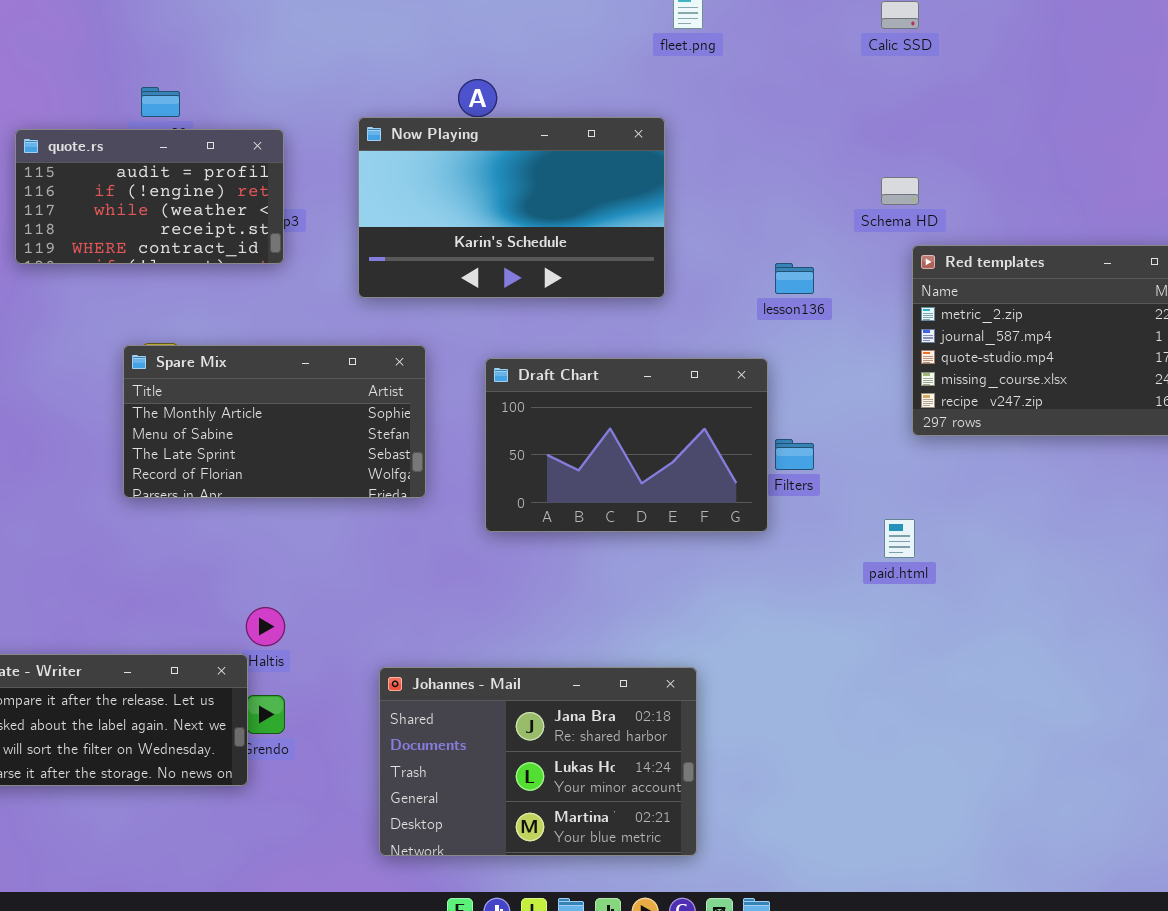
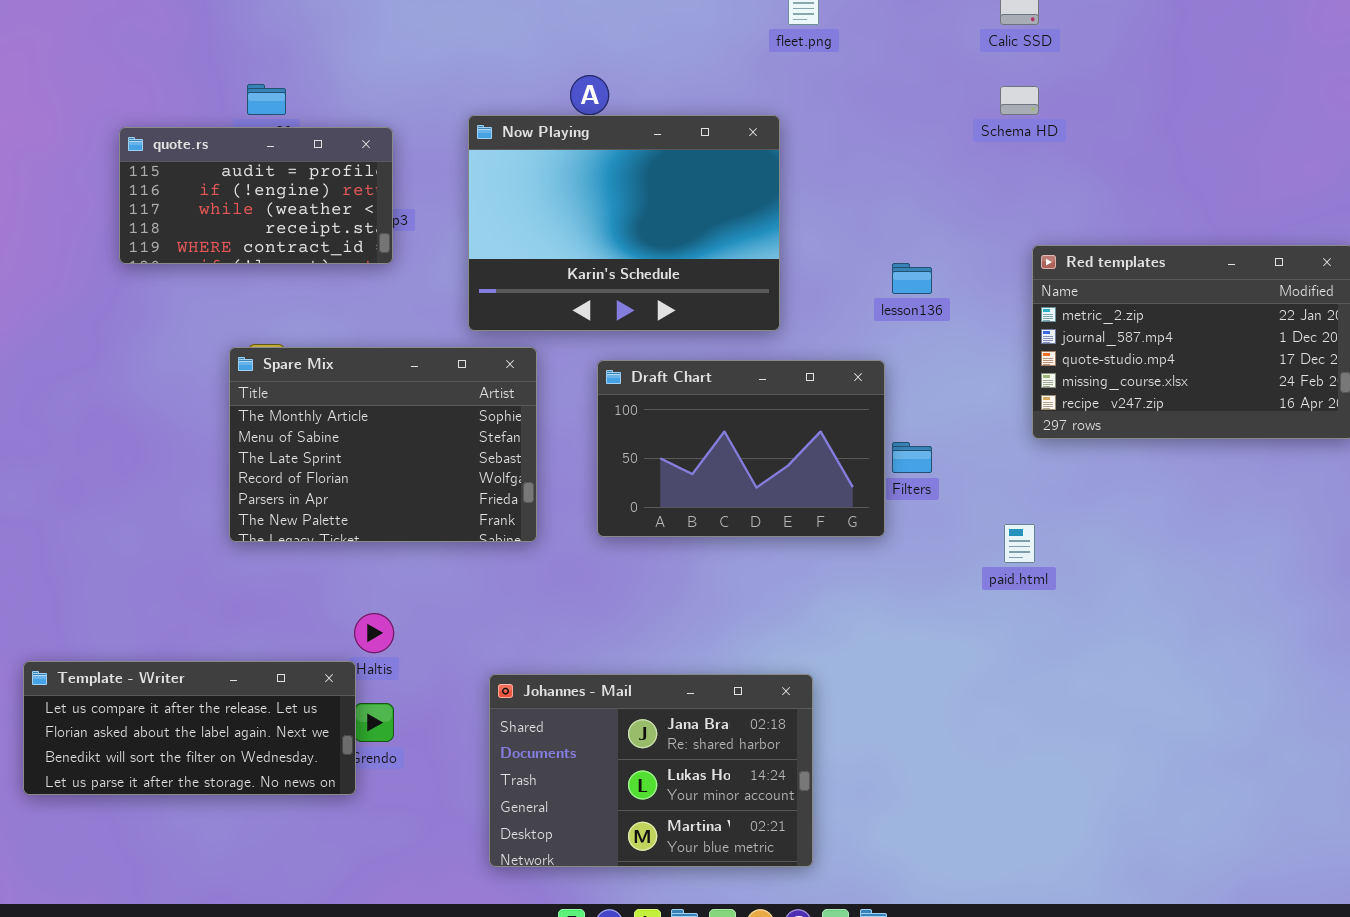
Now Playing: [358,117,665,298] -> [468,115,780,331], resized
Schema HD: [881,177,919,205] -> [1000,86,1039,115], moved
Spare Mix: [123,345,426,498] -> [229,347,537,542], resized

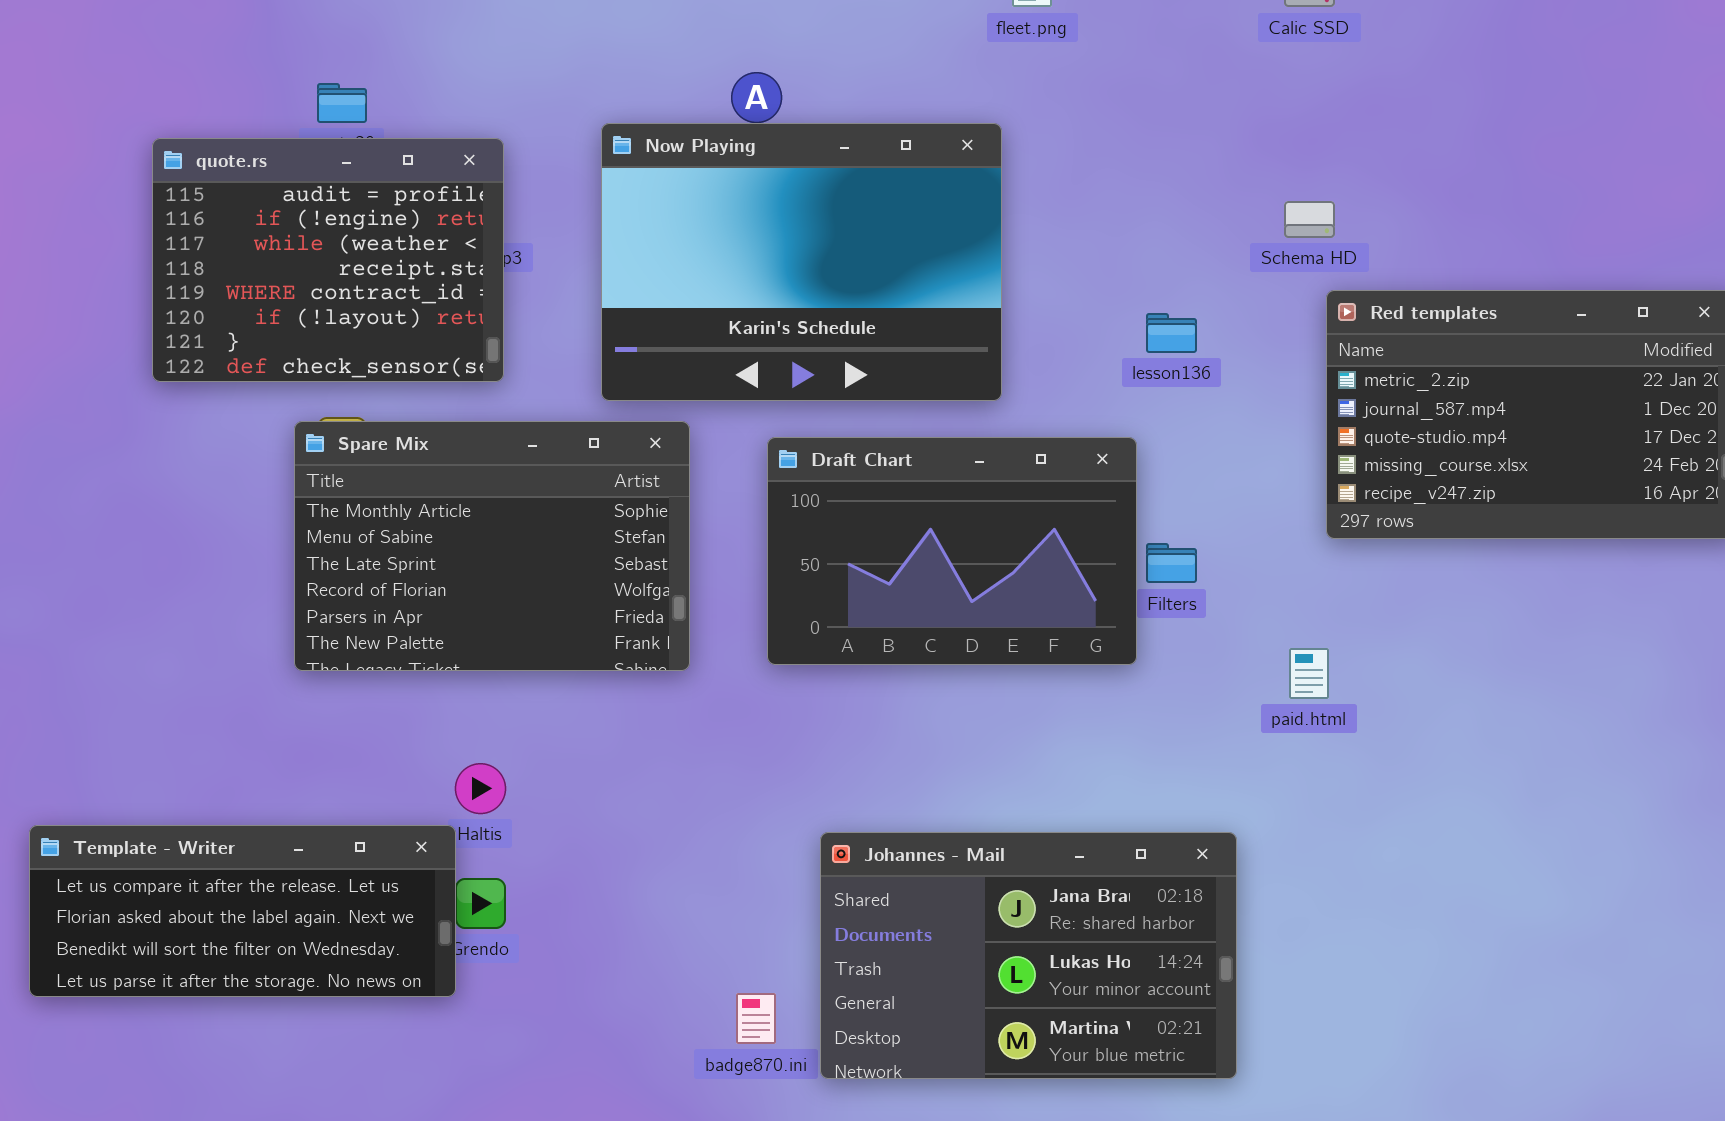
Schema HD: [1000,86,1039,115] -> [1284,201,1335,238], moved
quote.rs: [119,127,393,264] -> [152,138,504,382], resized
Johannes - Mail: [489,674,813,867] -> [820,832,1237,1079], moved

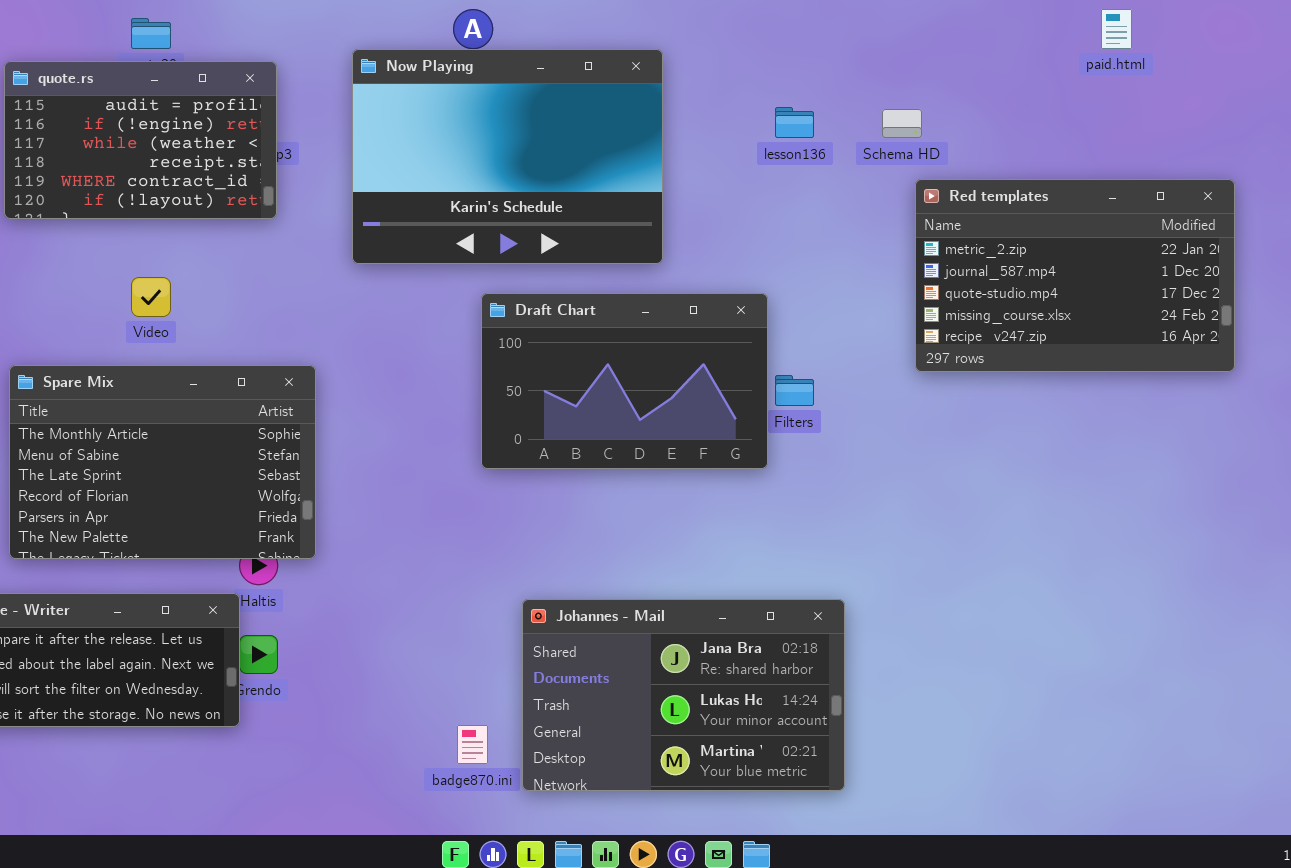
quote.rs: [152,138,504,382] -> [4,61,277,219], resized
lesson136: [1146,313,1197,353] -> [775,107,814,138], moved
Spare Mix: [294,421,690,671] -> [9,365,316,559], moved
paid.html: [1289,648,1329,699] -> [1101,9,1132,49], moved

